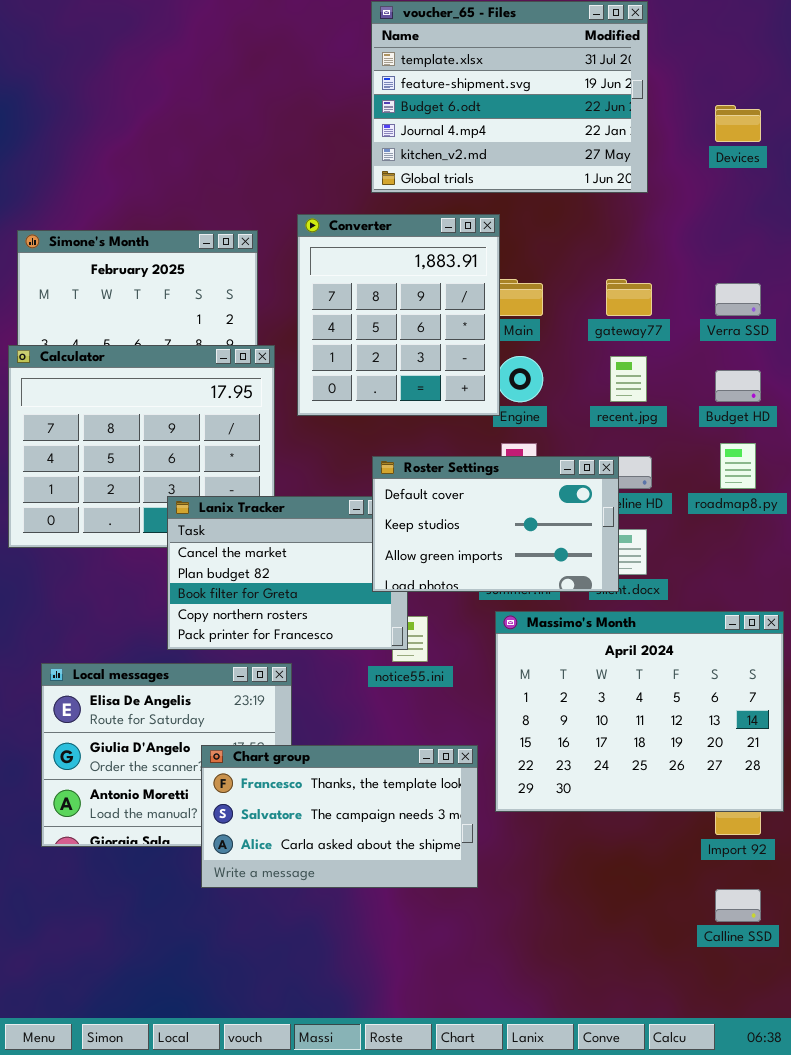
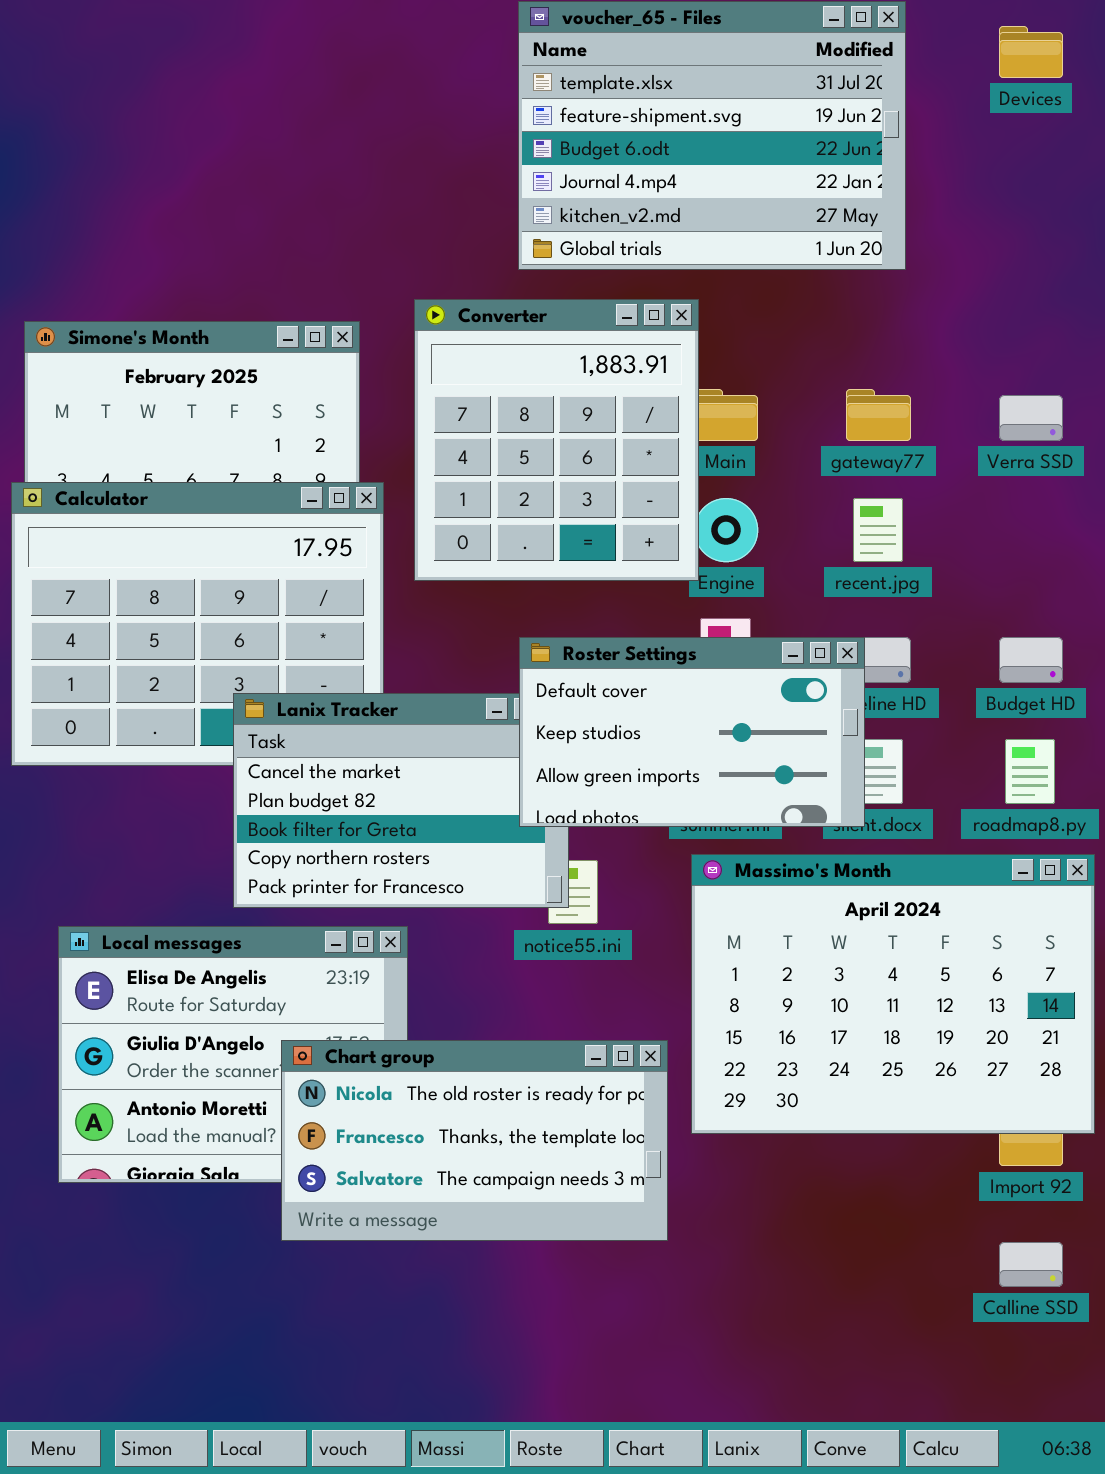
Devices: [715,105,761,142] -> [999,26,1063,78], moved
Budget HD: [715,370,761,402] -> [999,637,1063,683], moved
roadmap8.py: [720,443,756,489] -> [1005,739,1055,804], moved
Chart group: [201,745,478,888] -> [281,1040,668,1241], scrolled up 1 row

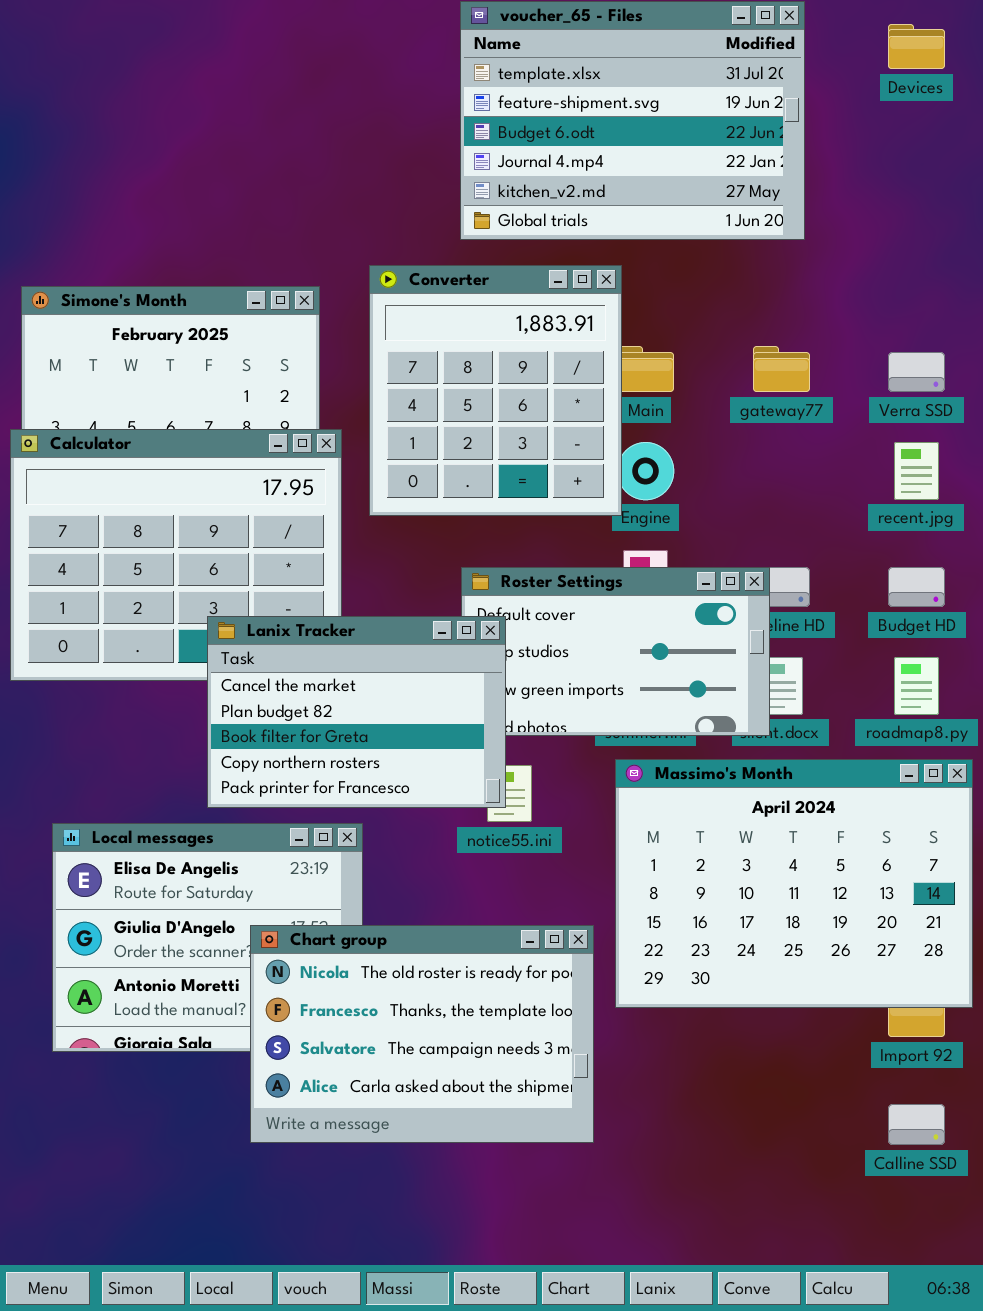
recent.jpg: [853,498,903,562] -> [894,442,939,500], moved
Lanix Tracker: [233,693,569,908] -> [207,616,506,808], raised
Chart group: [281,1040,668,1241] -> [250,925,594,1143], resized

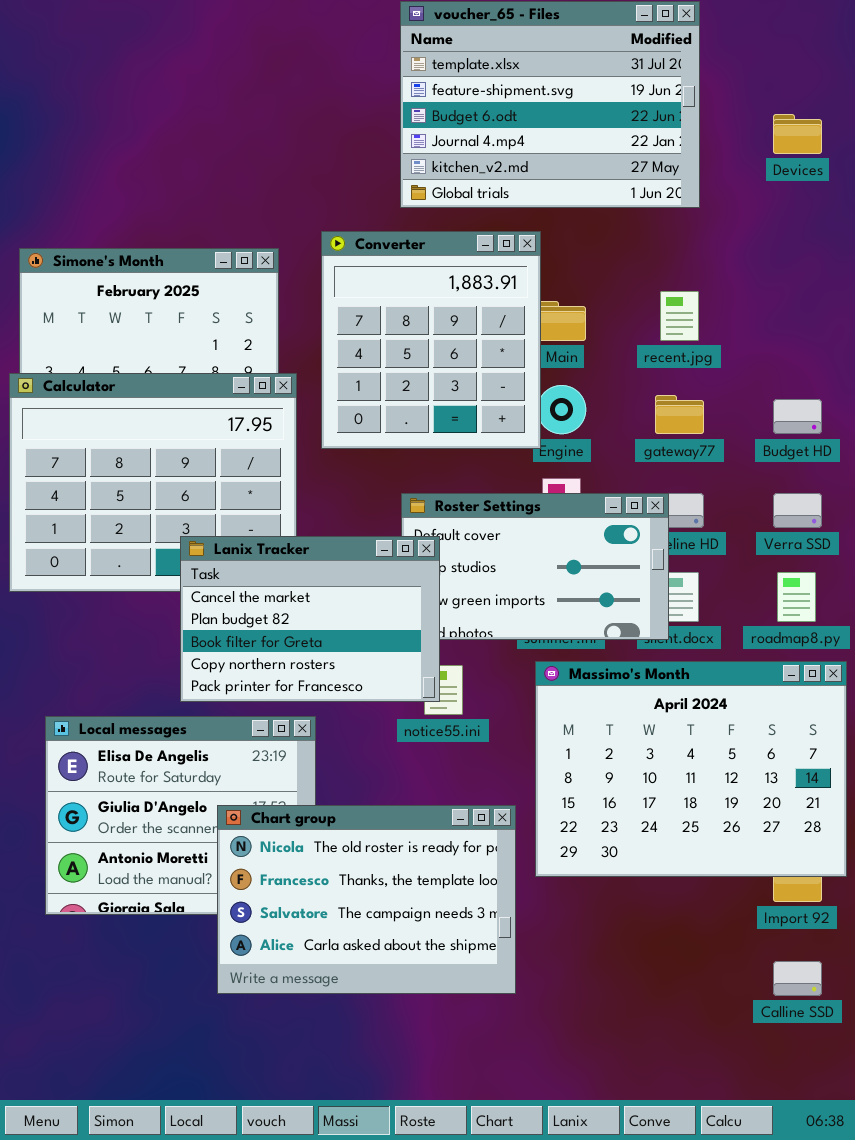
Devices: [888,24,945,69] -> [773,114,822,154], moved
gateway77: [753,346,810,392] -> [655,395,704,434], moved
Verra SSD: [888,352,945,392] -> [773,493,822,528], moved
recent.jpg: [894,442,939,500] -> [660,291,699,341], moved
Budget HD: [888,567,945,607] -> [773,399,822,434], moved

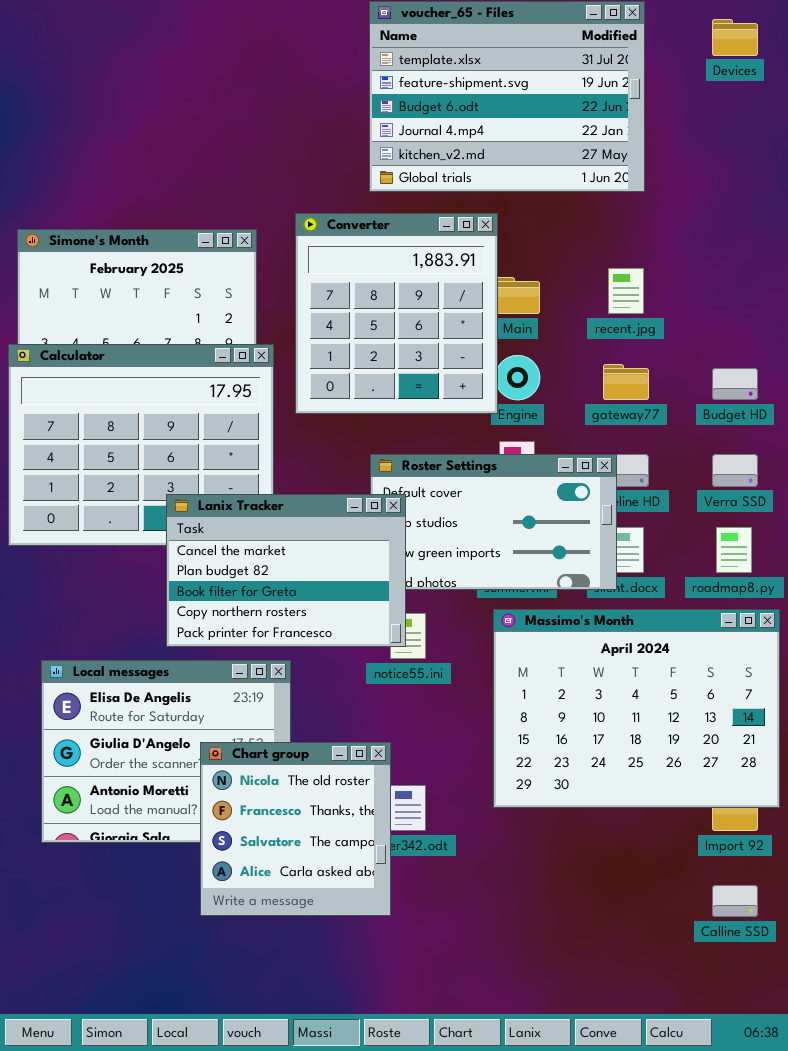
Devices: [773,114,822,154] -> [712,19,758,56], moved
Chart group: [217,805,516,994] -> [200,742,391,916], resized

